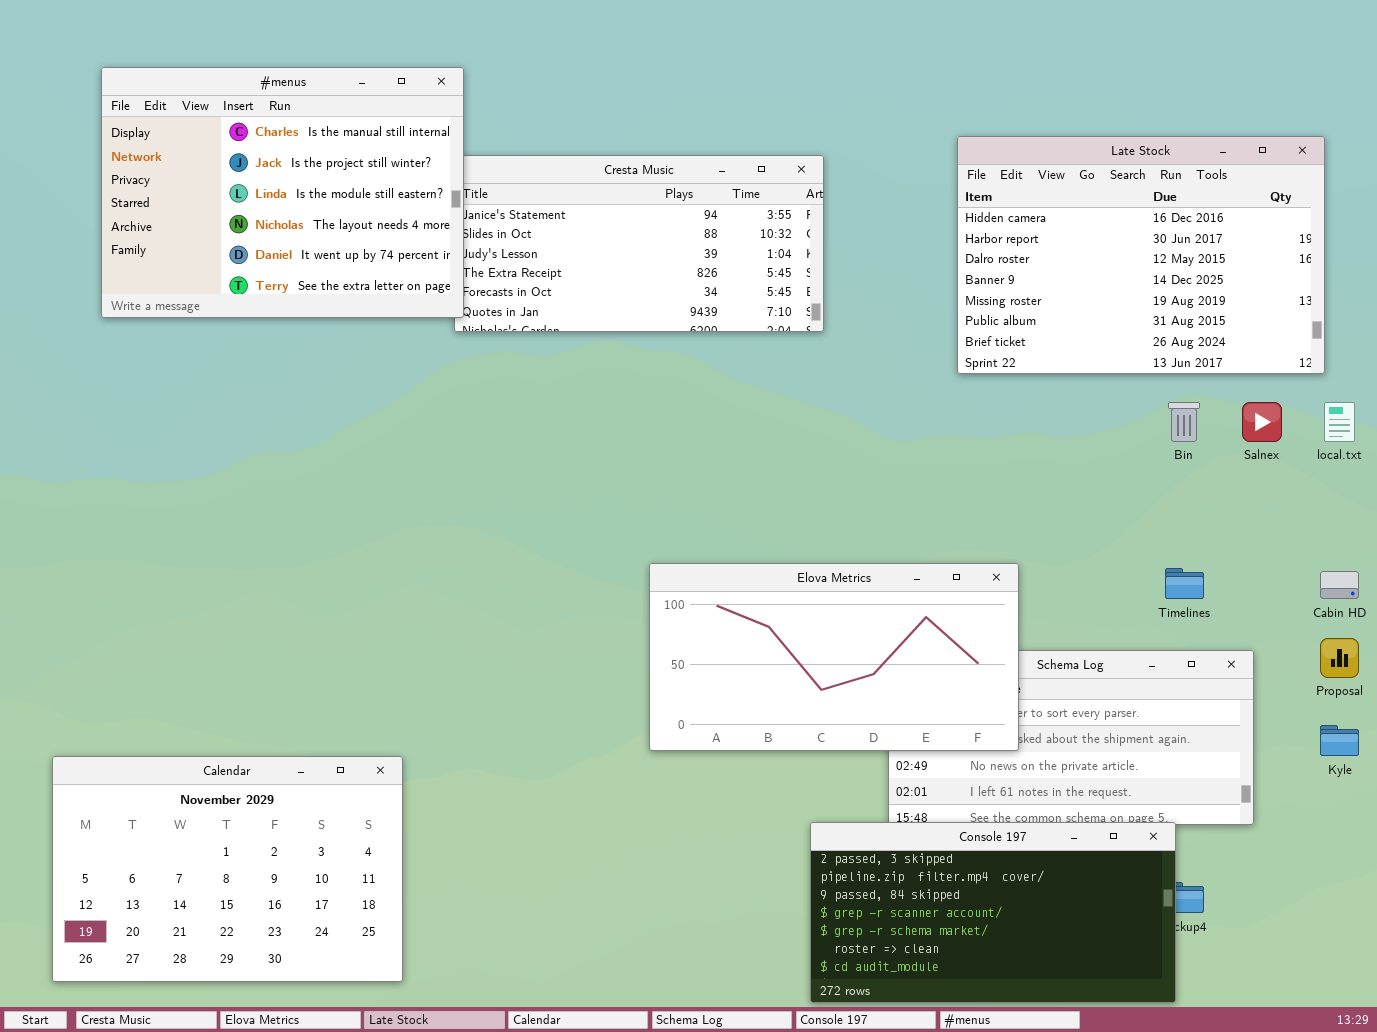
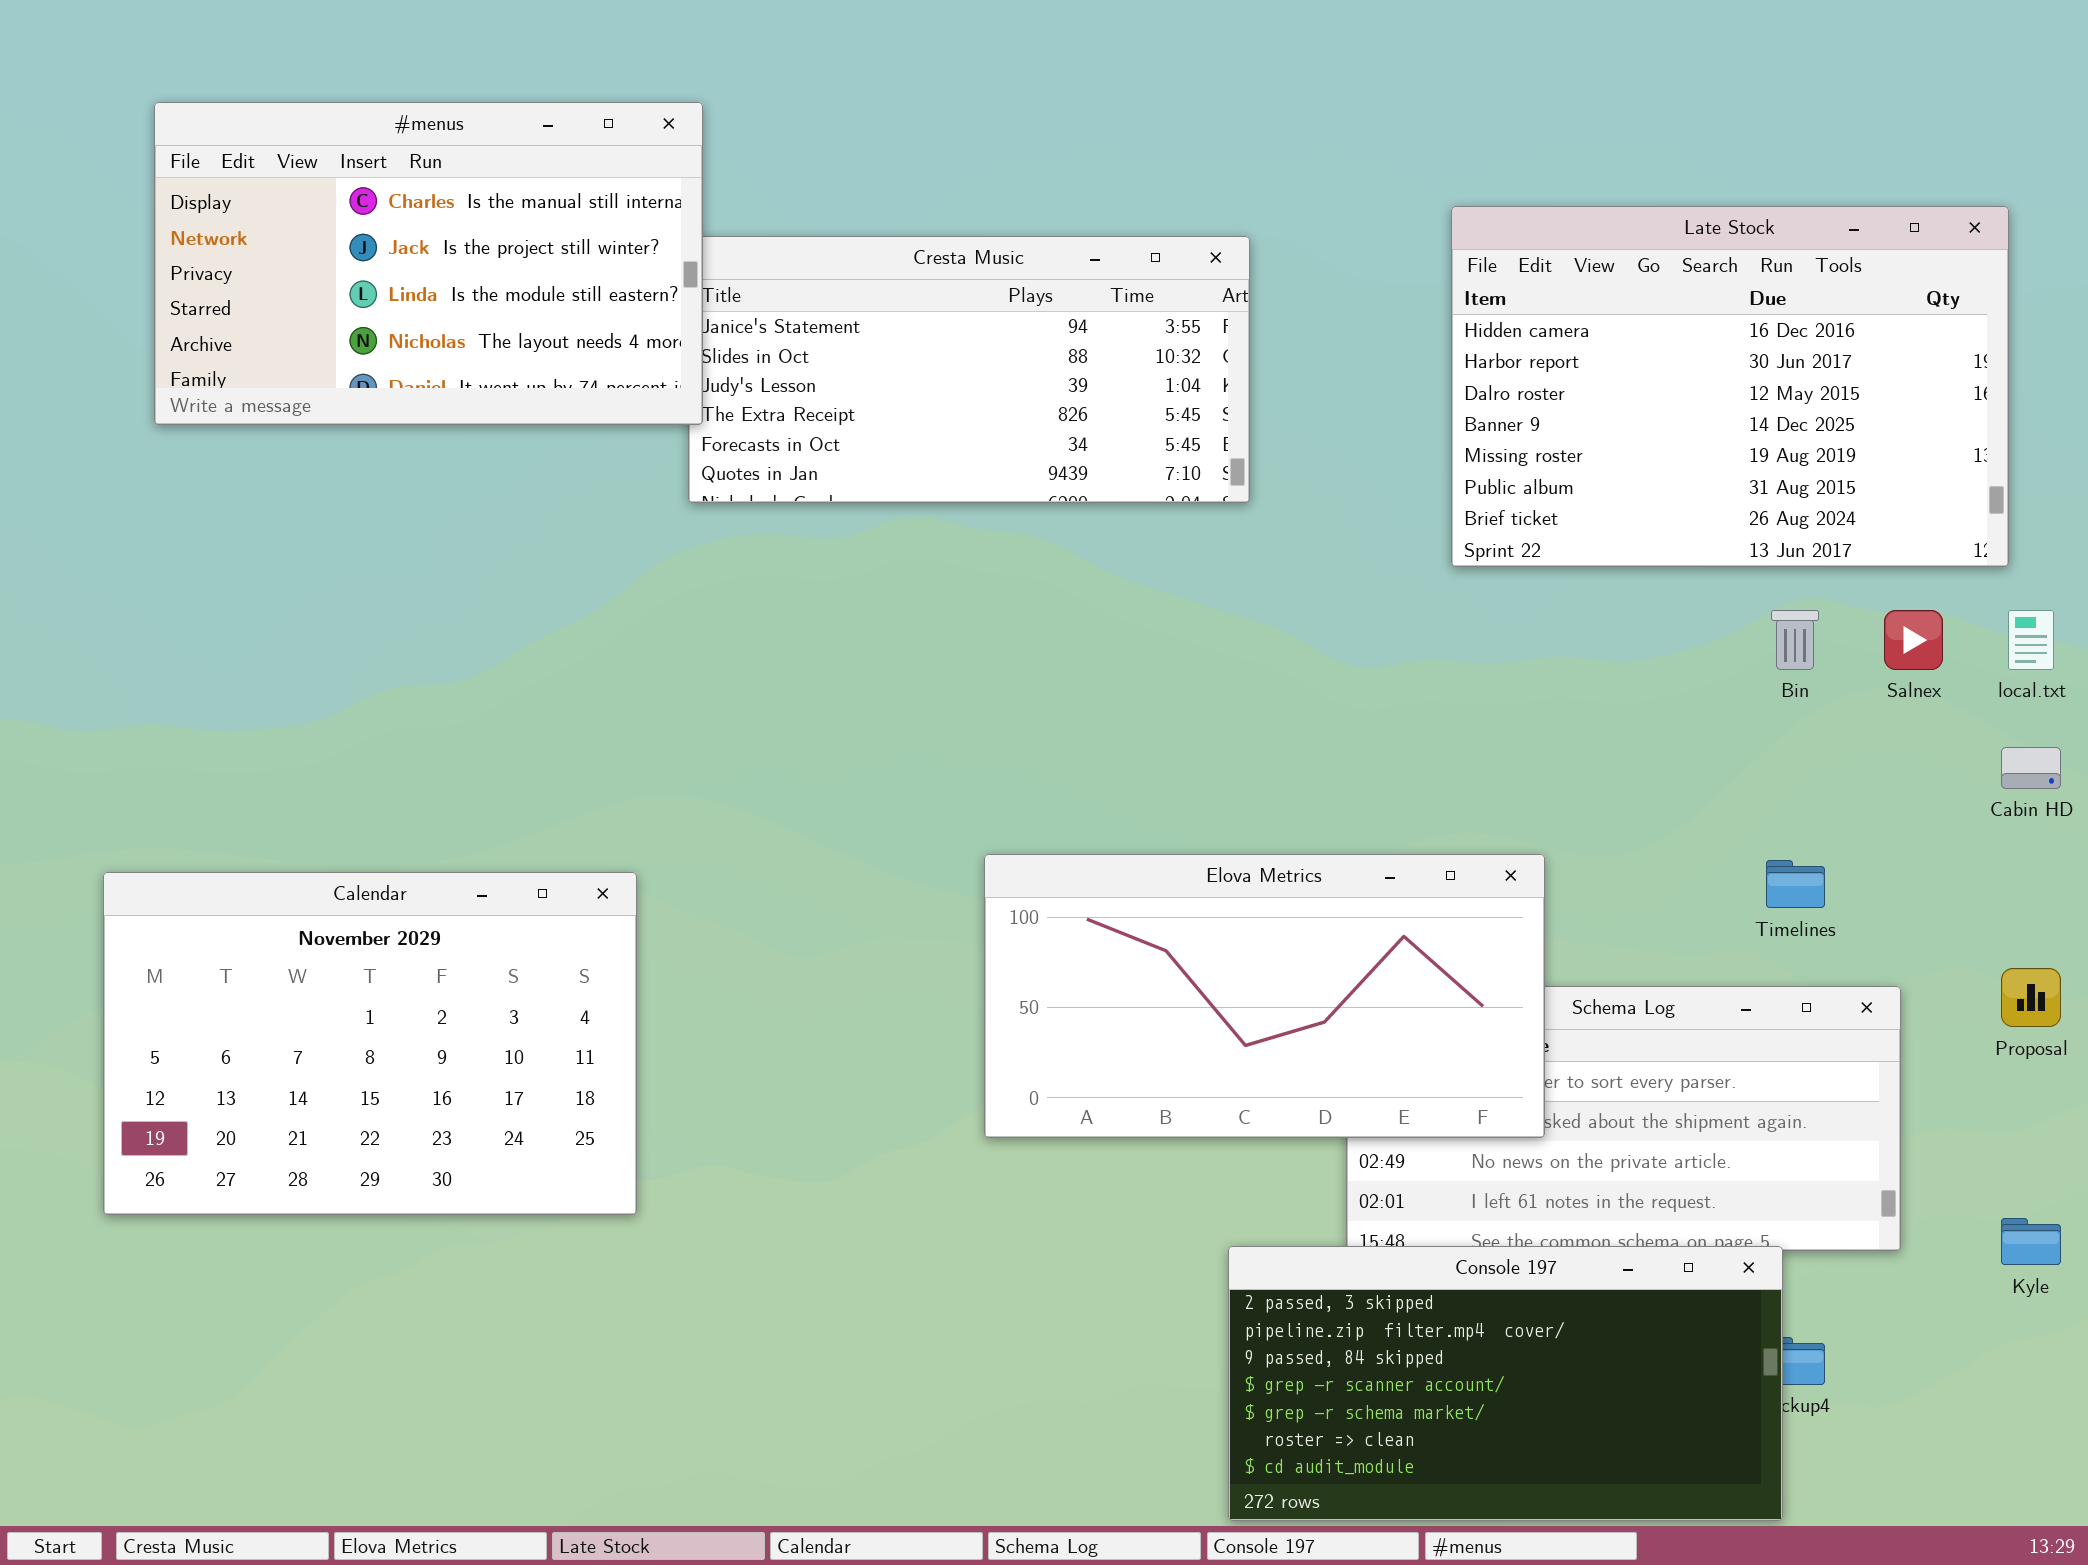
#menus: [101,67,464,318] -> [154,102,703,425], resized
Cabin HD: [1320,571,1359,599] -> [2001,747,2061,789], moved
Kyle: [1320,725,1359,756] -> [2001,1218,2061,1265], moved
Calendar: [52,756,403,982] -> [103,872,637,1215], moved

